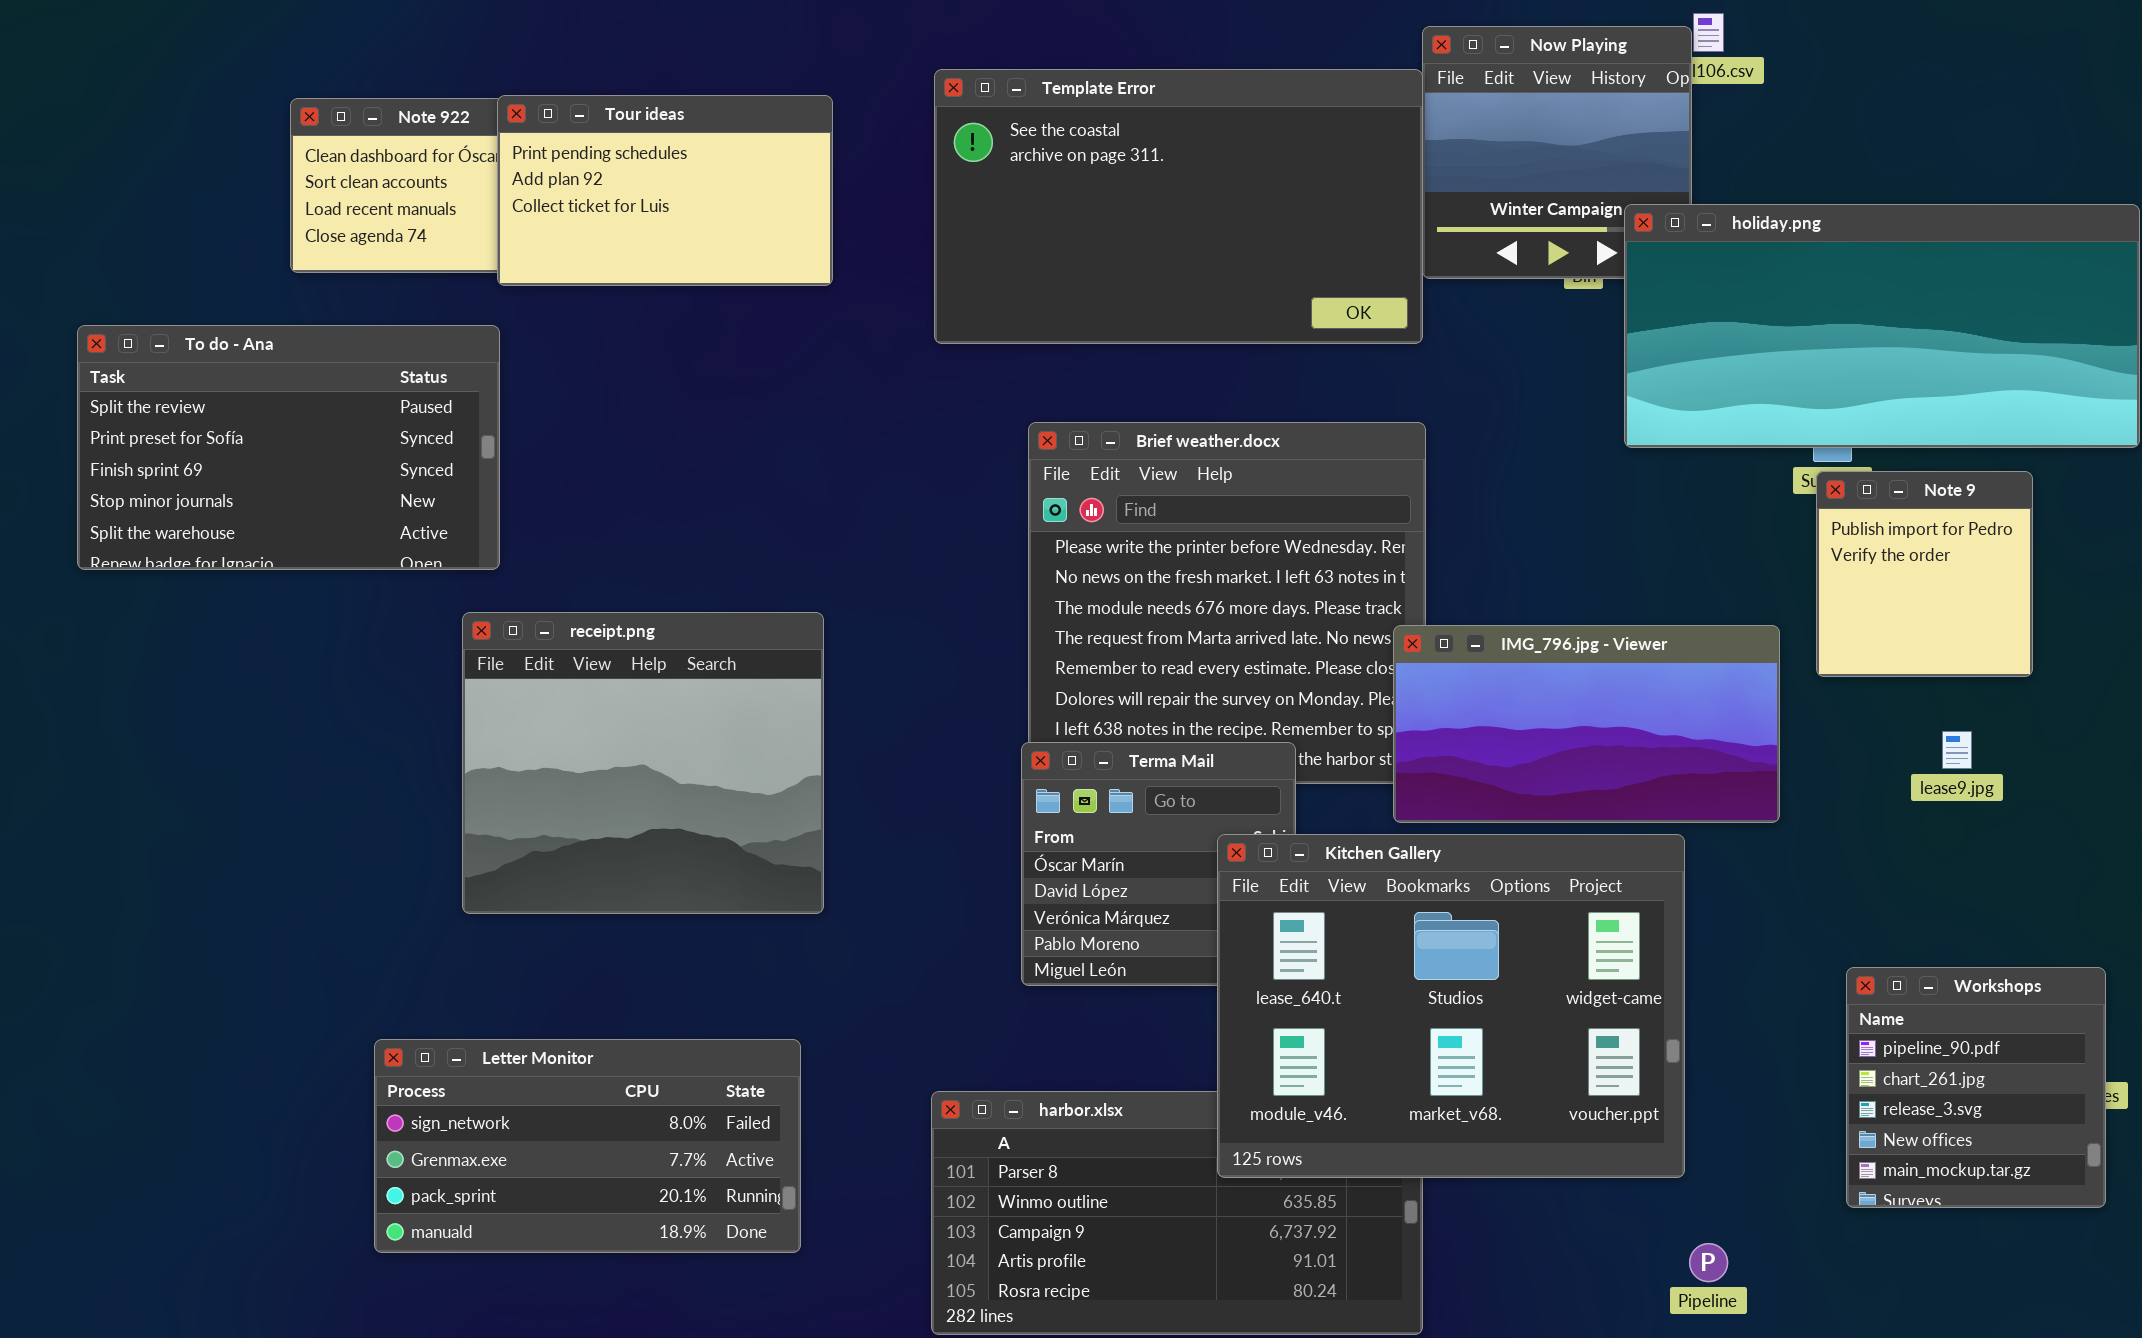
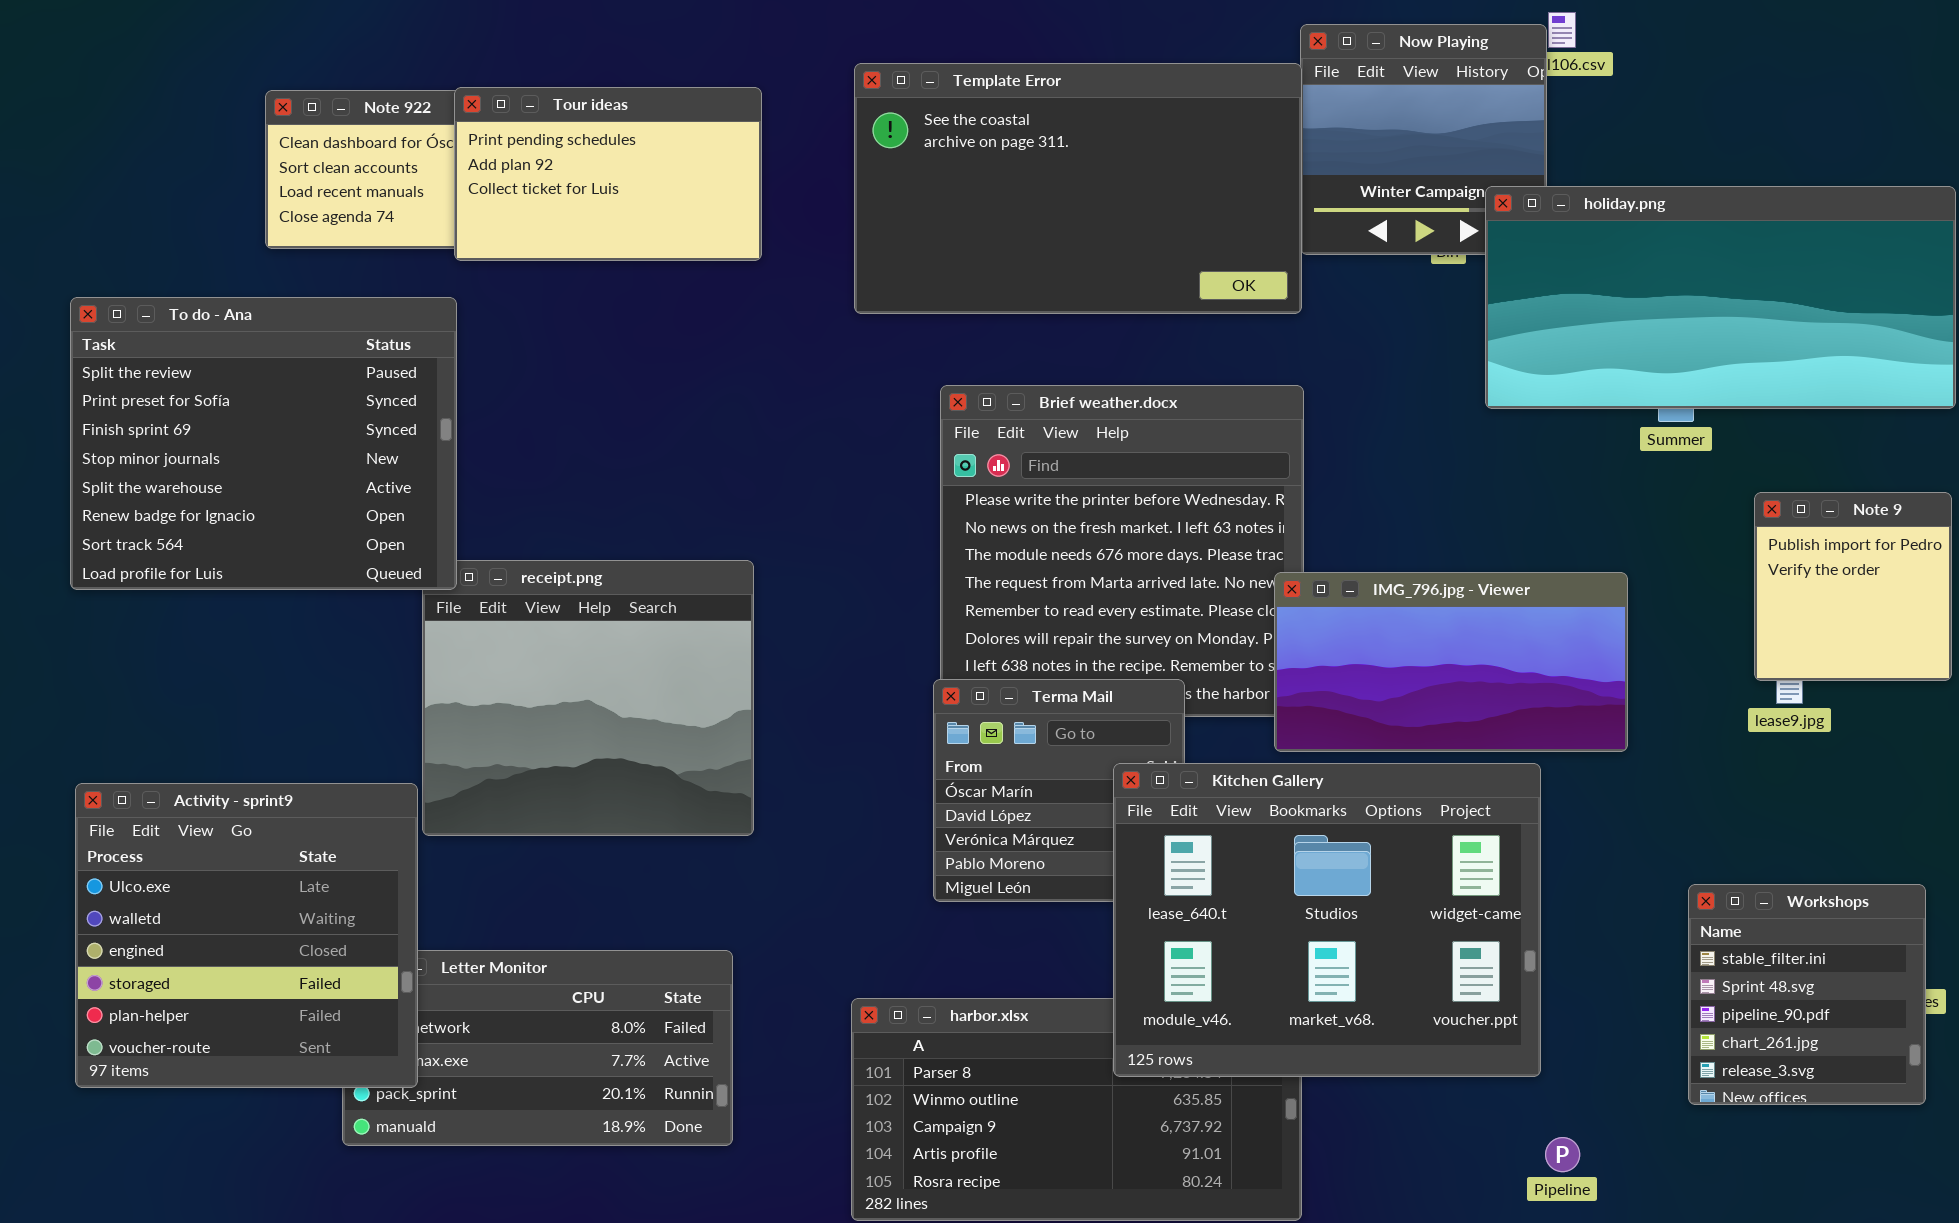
To do - Ana: [77,325,500,570] -> [70,297,457,590], resized
Note 9: [1816,471,2033,677] -> [1754,492,1952,681], moved
Activity - sprint9: none -> [75,783,418,1088], opened
Workshops: [1846,967,2106,1208] -> [1688,884,1926,1105], scrolled up 2 rows

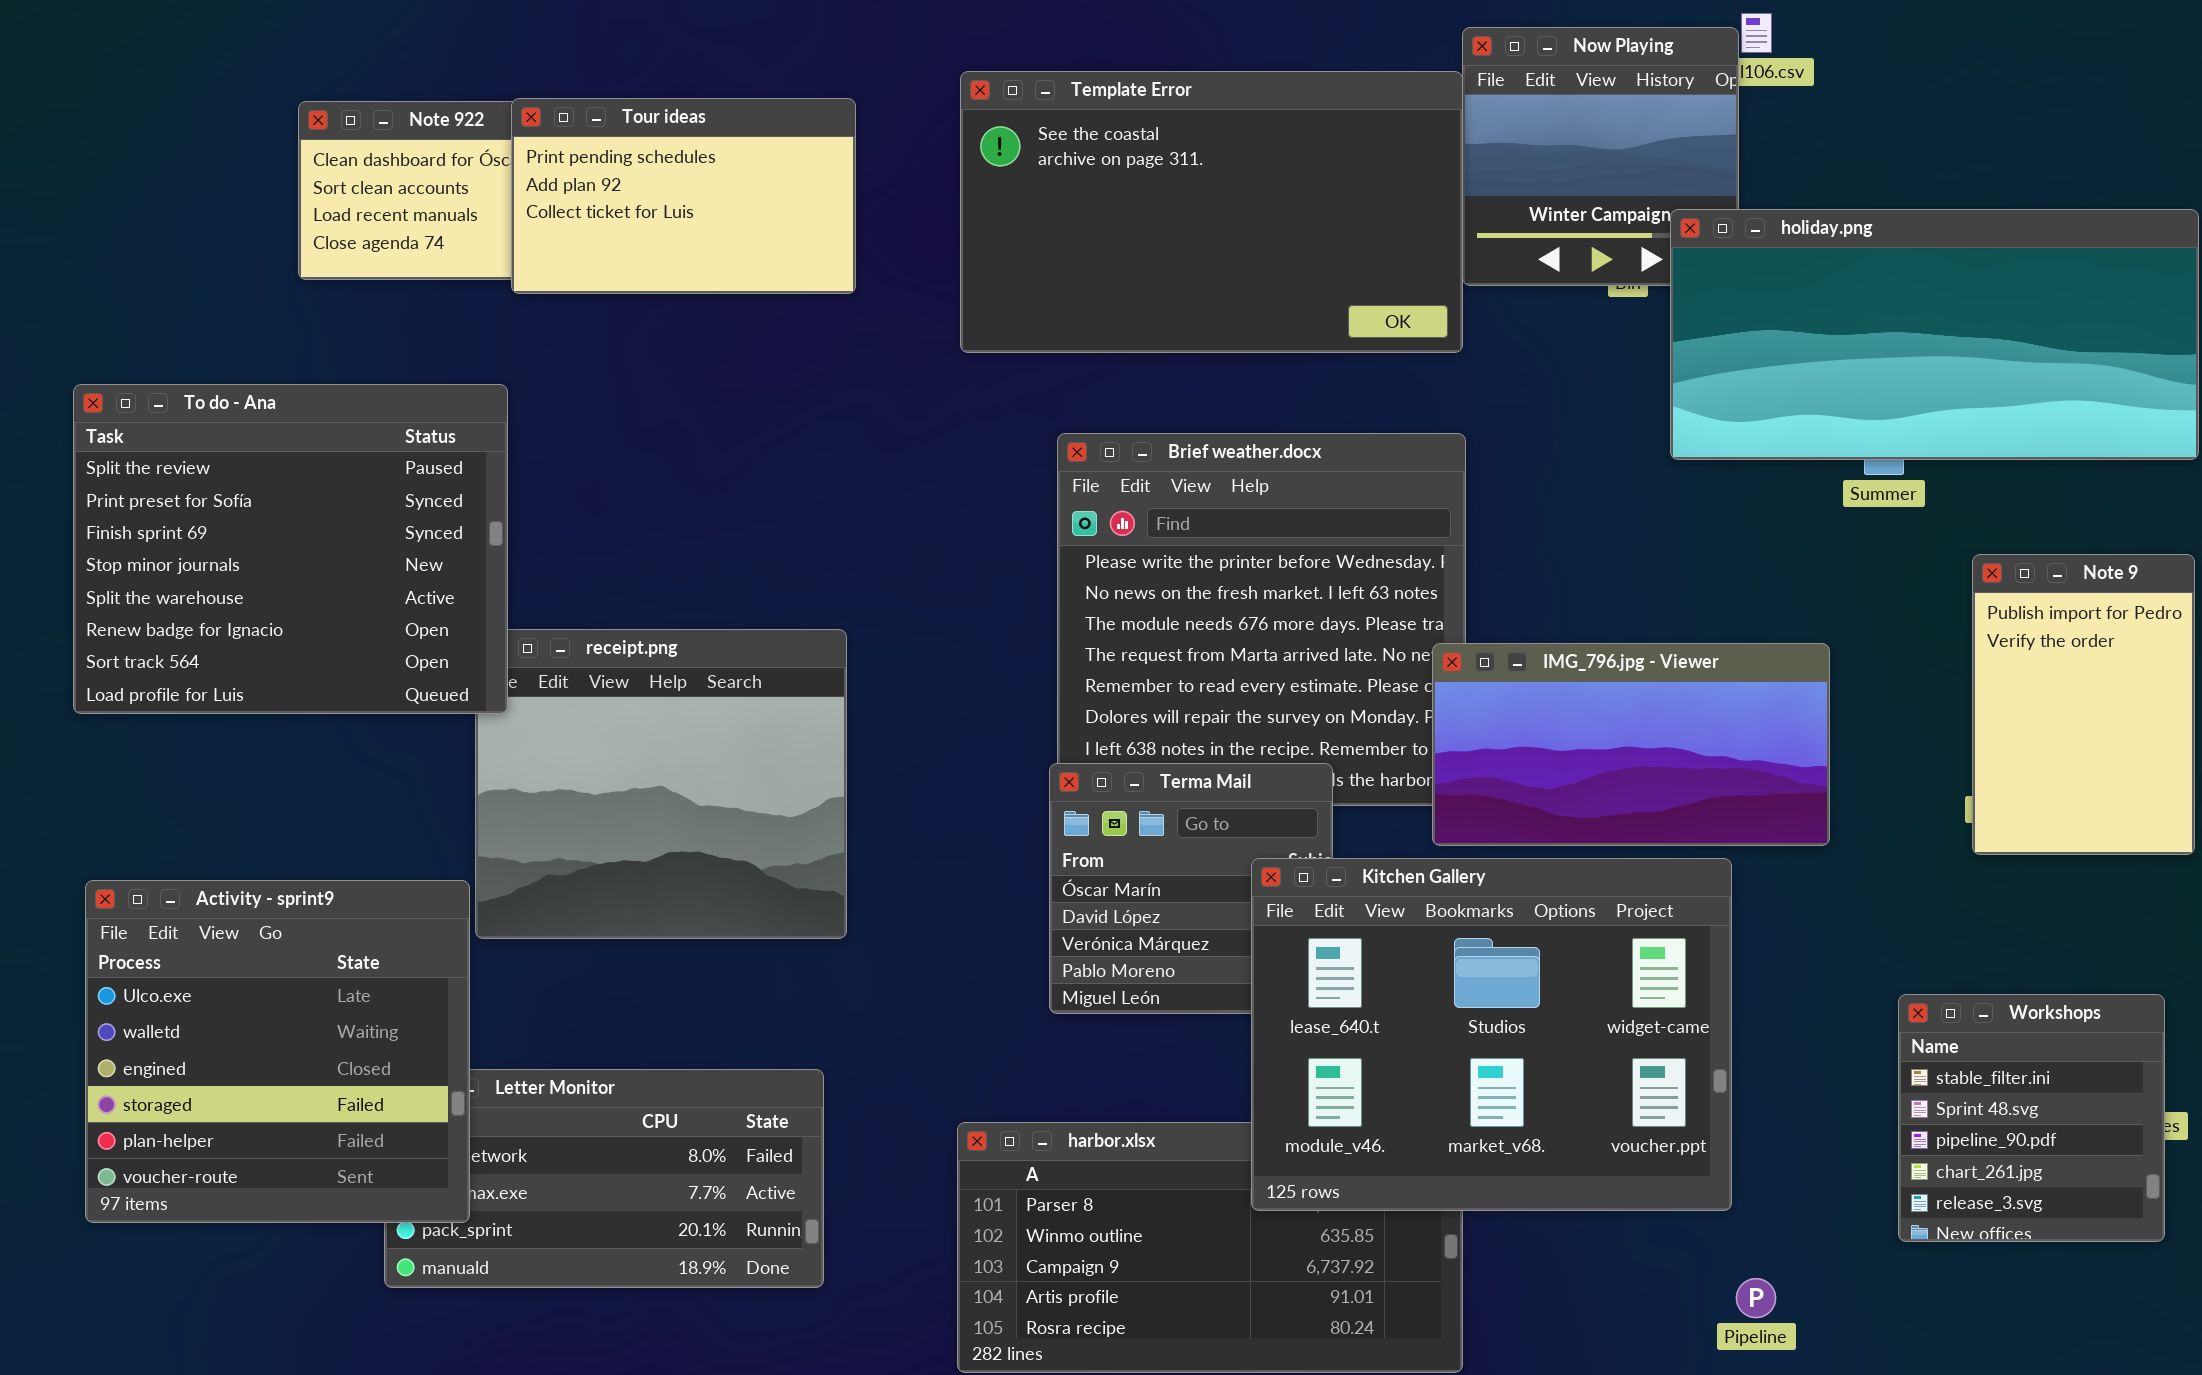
To do - Ana: [70,297,457,590] -> [73,384,508,714], moved
Note 9: [1754,492,1952,681] -> [1972,554,2195,855], resized

